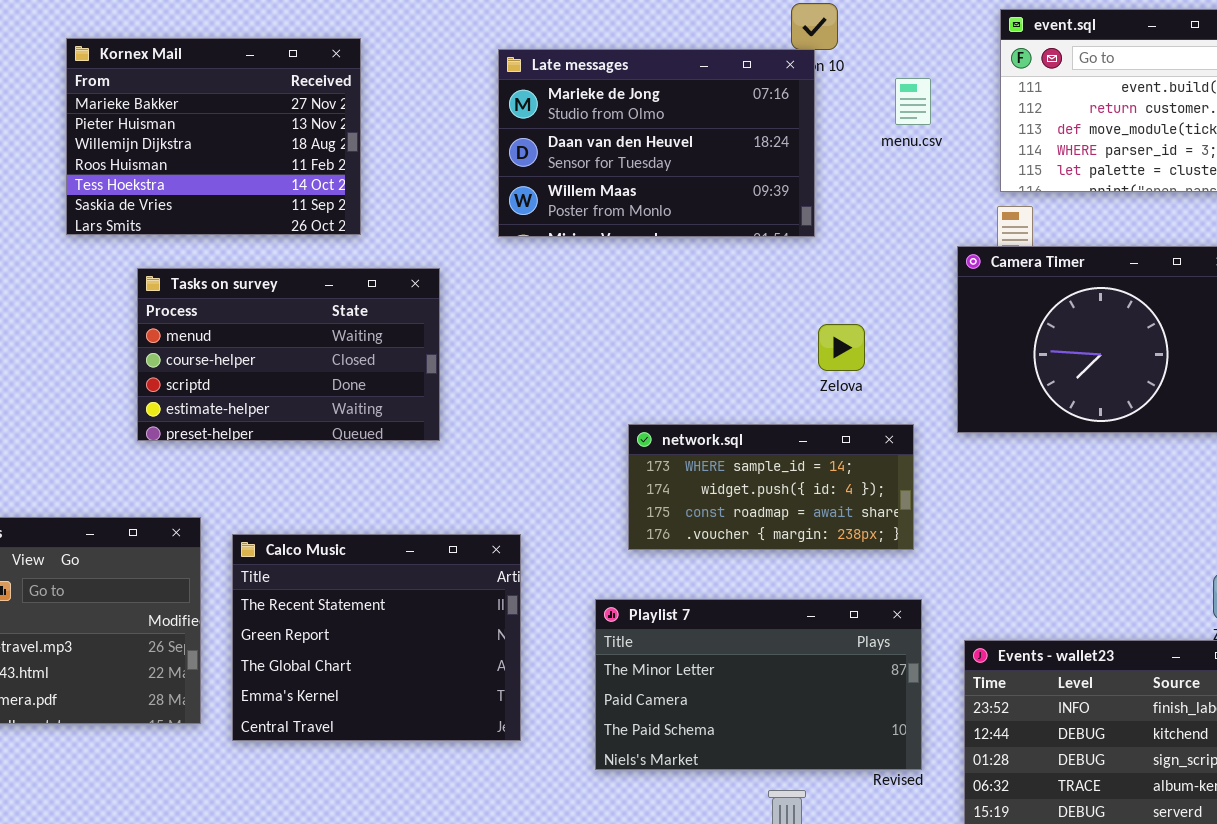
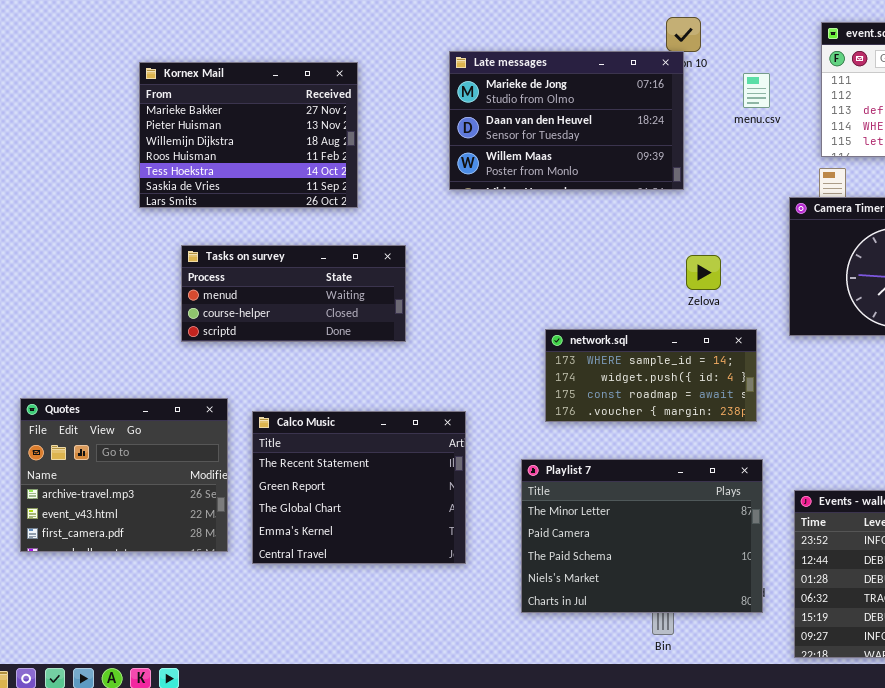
Kornex Mail: [66,38,361,235] -> [139,62,358,208], moved
Tasks on survey: [137,268,440,441] -> [181,245,406,342], resized
Playlist 7: [595,599,922,770] -> [521,459,763,613], resized

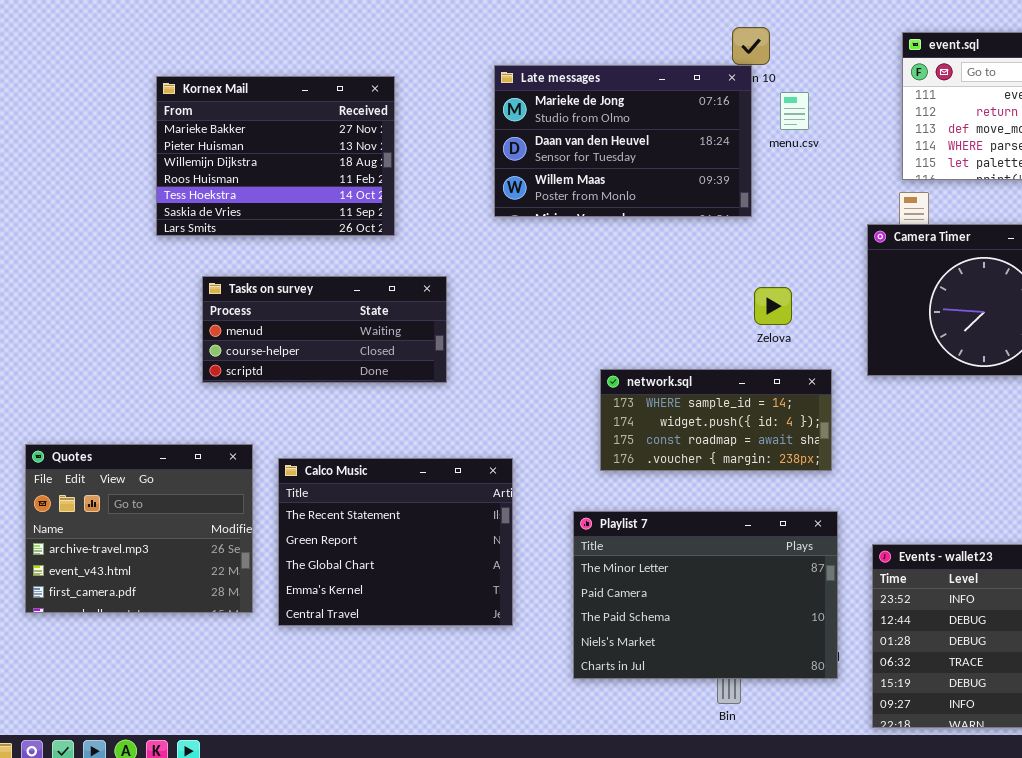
menu.csv: [743,73,770,108] -> [780,92,809,130], moved

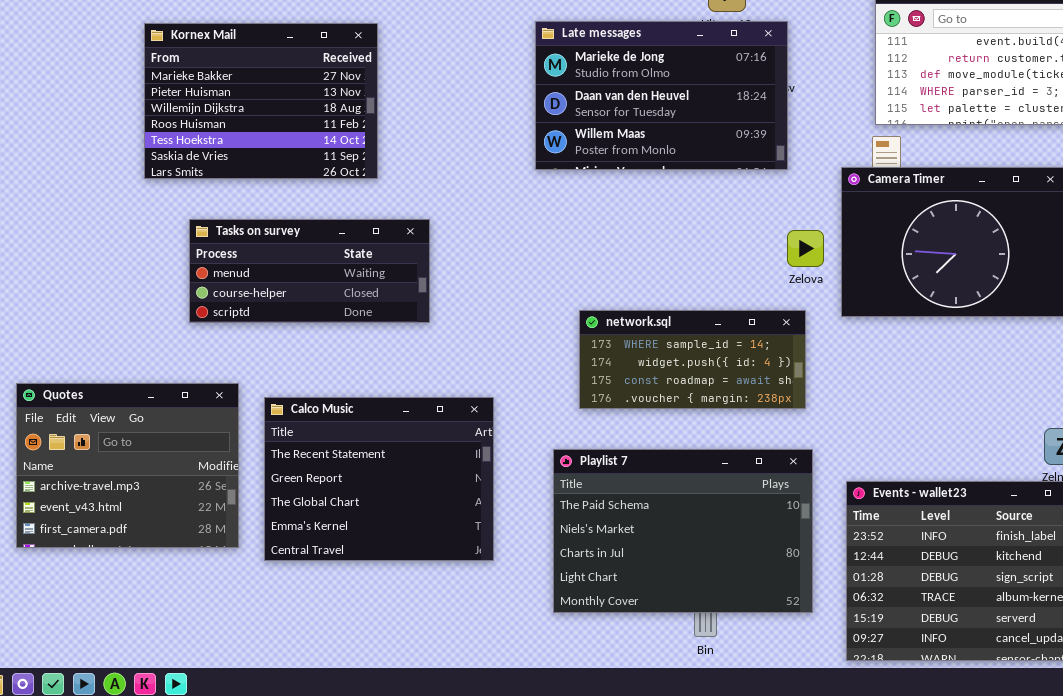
Late messages: [494,65,752,217] -> [535,21,788,170], moved
Zelova: [754,287,792,325] -> [787,230,824,267], moved
Playlist 7: [573,511,838,679] -> [553,449,813,613], scrolled down 2 rows

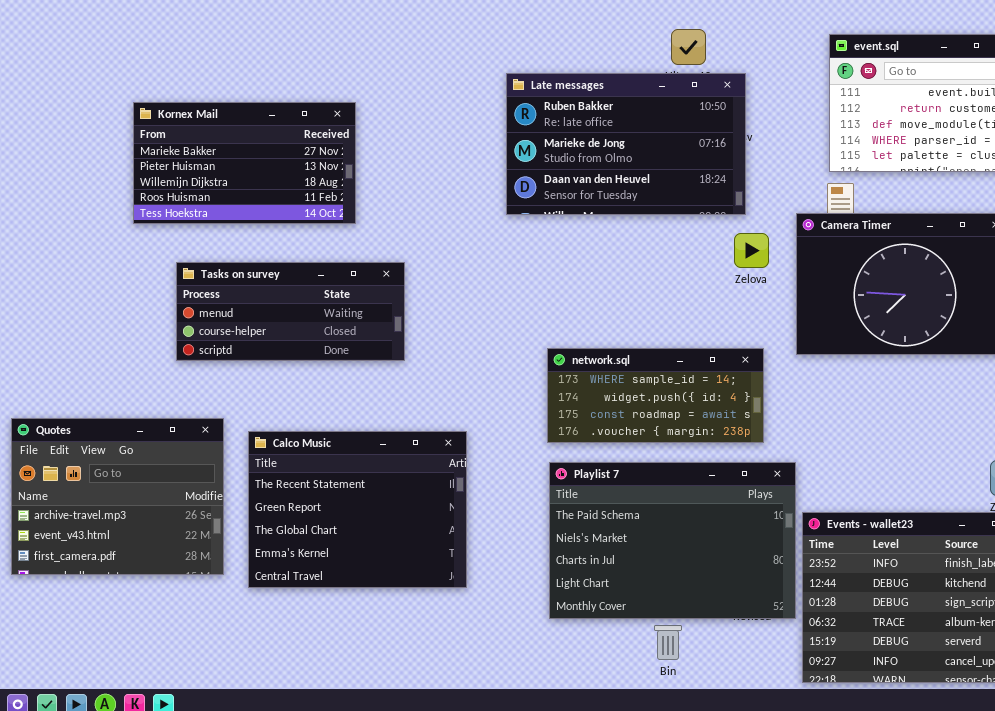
Late messages: [535,21,788,170] -> [506,73,746,215], scrolled up 1 row
Kornex Mail: [144,23,378,179] -> [133,102,356,224], resized
Zelova: [787,230,824,267] -> [734,233,769,268], moved
Playlist 7: [553,449,813,613] -> [549,462,796,619], moved

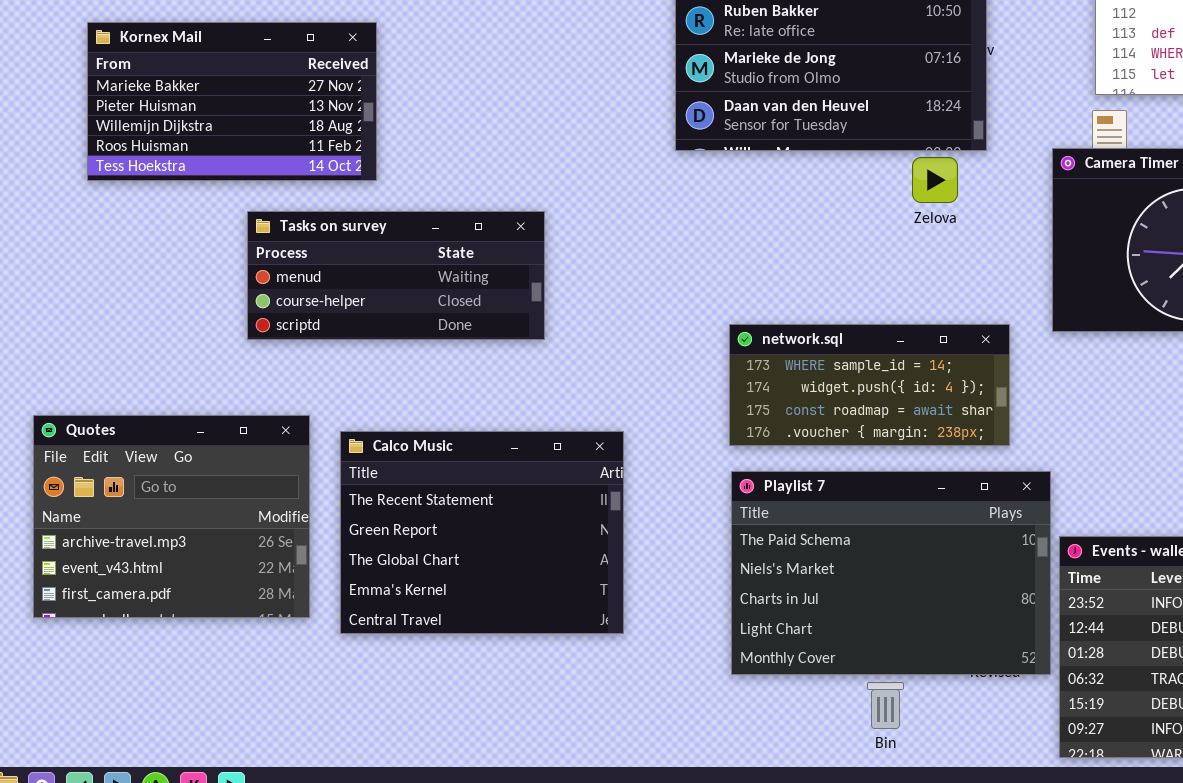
Kornex Mail: [133,102,356,224] -> [87,22,377,181], moved
Zelova: [734,233,769,268] -> [912,157,958,203], moved

